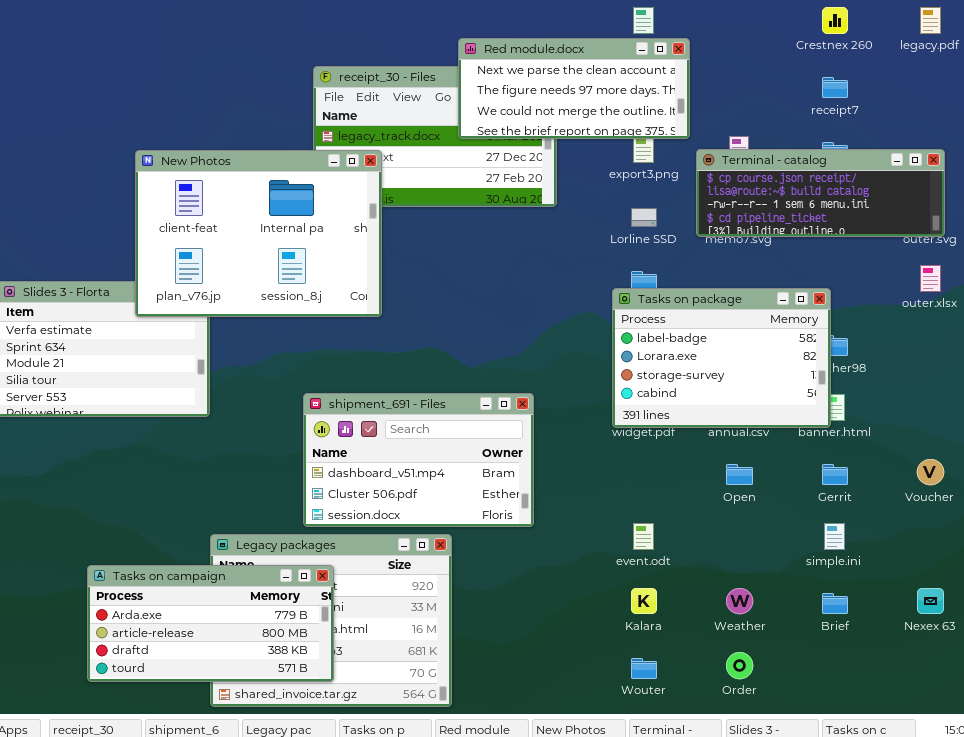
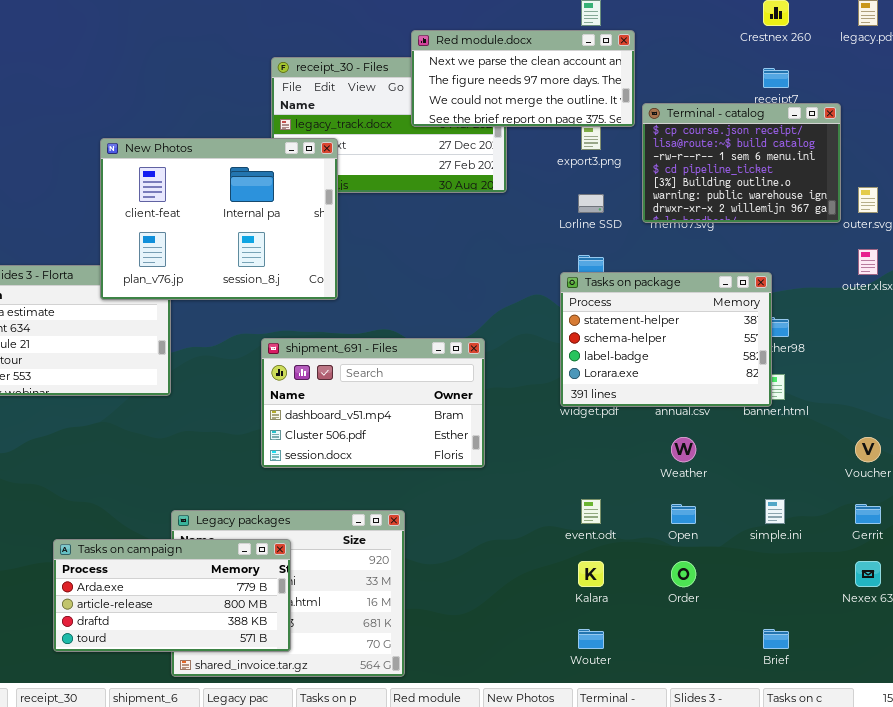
Terminal - catalog: [696,149,945,237] -> [642,103,841,223], resized
Tasks on package: [612,288,831,428] -> [560,272,772,407], scrolled up 2 rows
shipment_691 - Files: [303,393,534,527] -> [261,338,485,468], moved
Open: [726,464,753,485] -> [671,504,696,524], moved
Gerrit: [822,464,848,485] -> [855,504,881,524], moved
Weather: [726,588,753,614] -> [671,437,696,462], moved
Brief: [822,593,848,614] -> [763,629,789,649], moved
Order: [726,652,753,679] -> [671,561,696,587], moved

